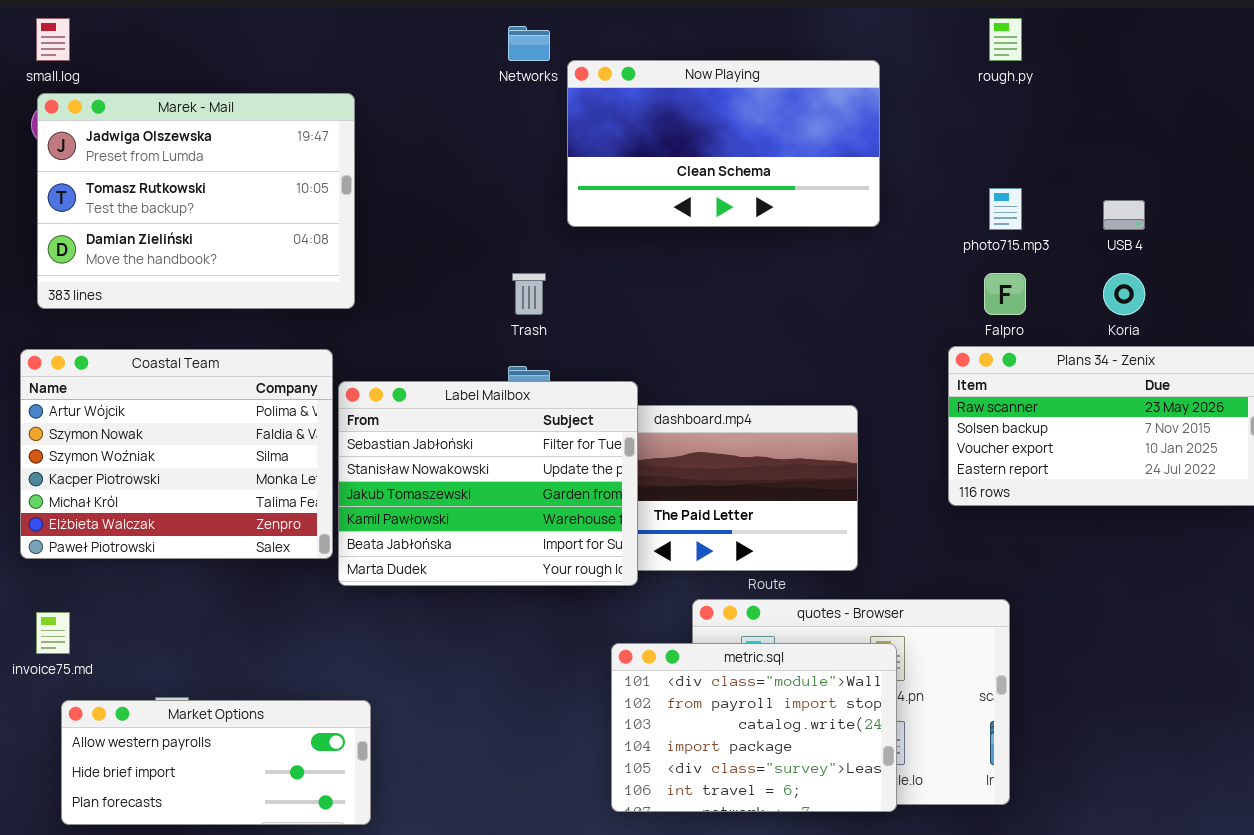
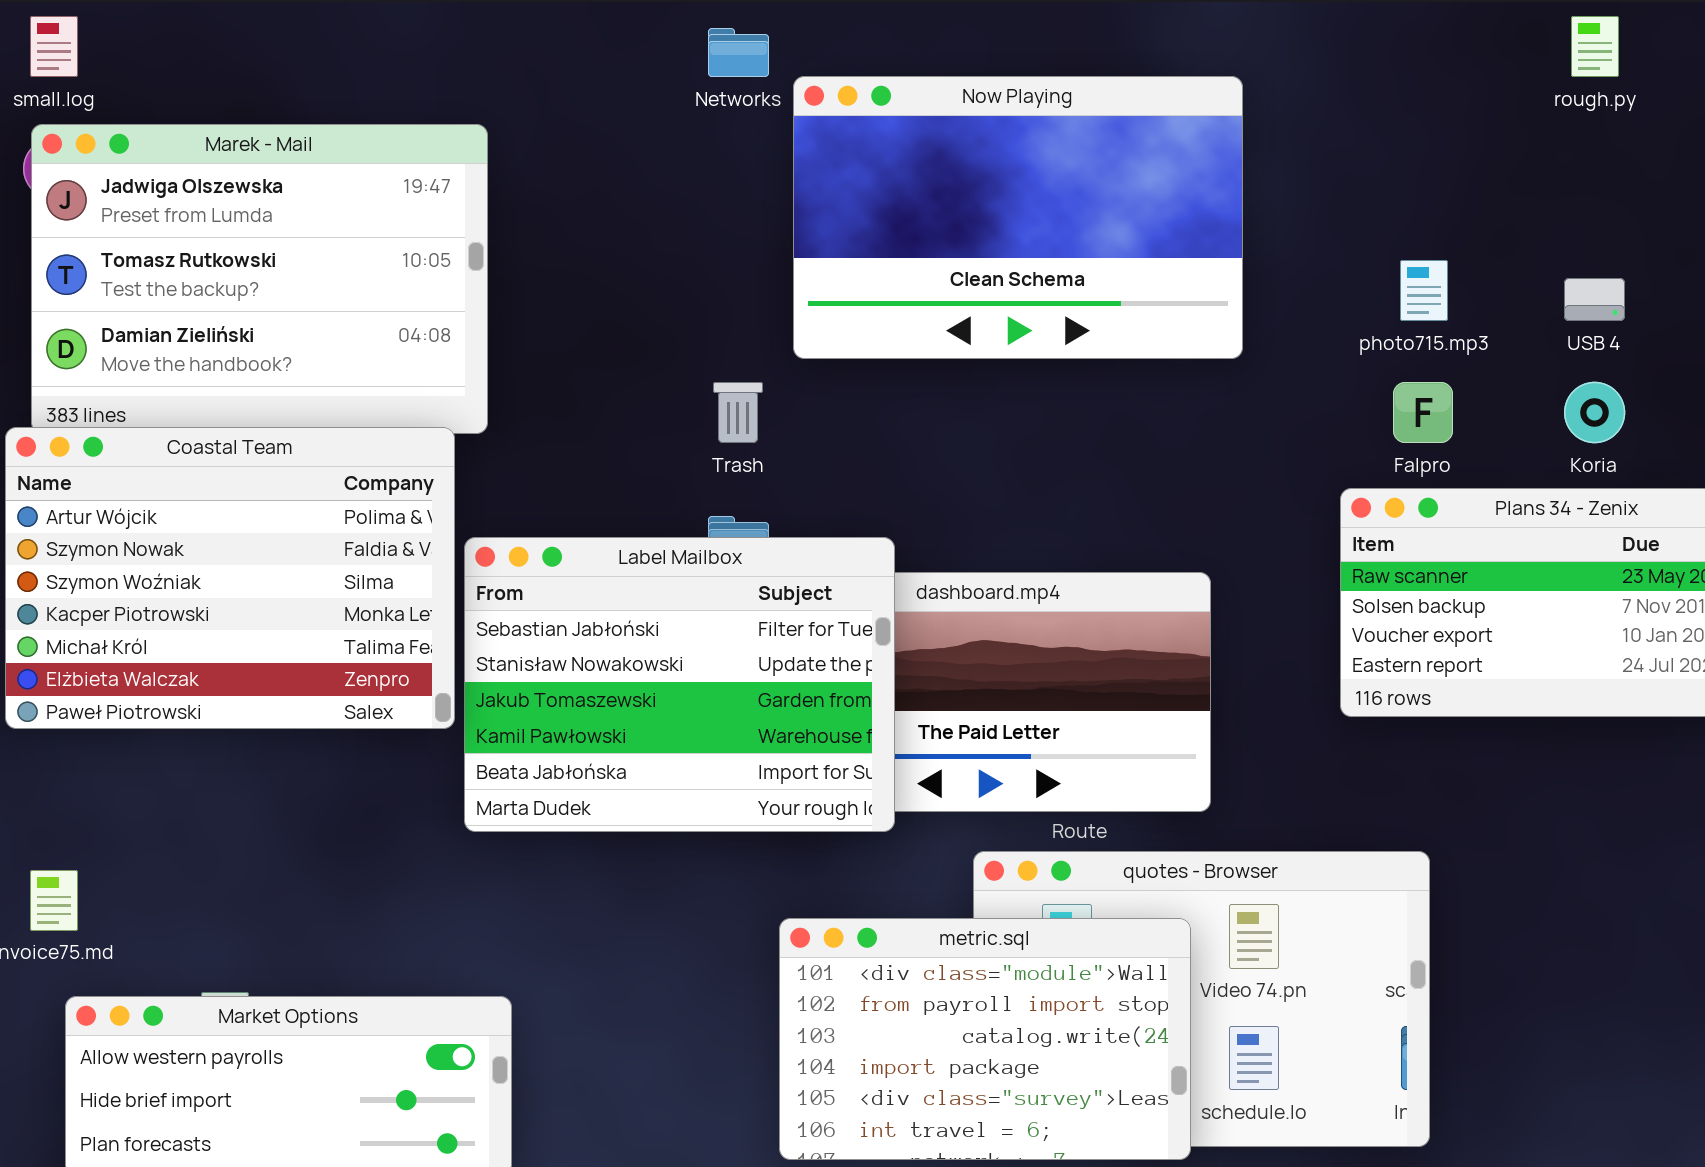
rough.py: [989,18,1022,61] -> [1571,16,1619,77], moved
Now Playing: [567,60,880,227] -> [793,76,1243,359], resized
Coastal Team: [20,349,333,559] -> [5,427,455,729], moved
metric.sql: [611,643,897,812] -> [779,918,1191,1160], moved

